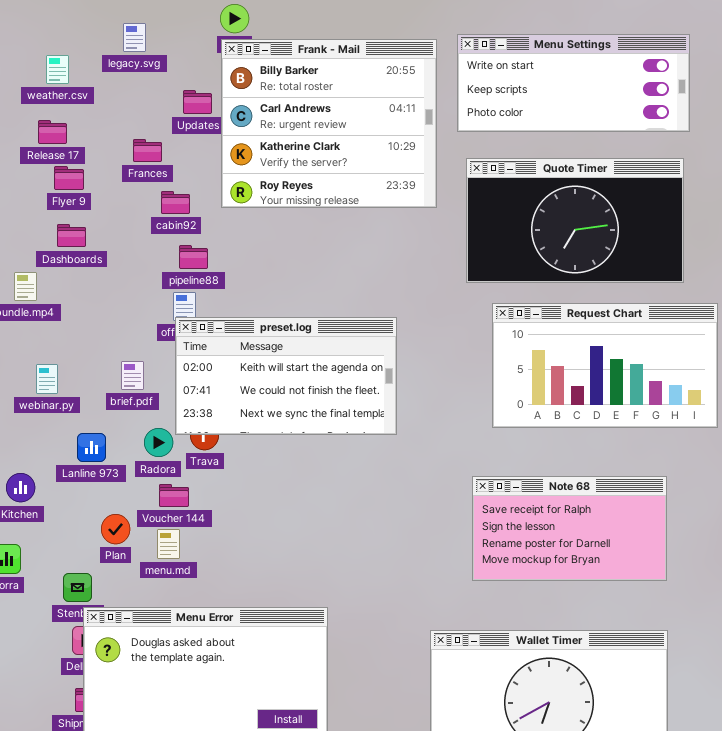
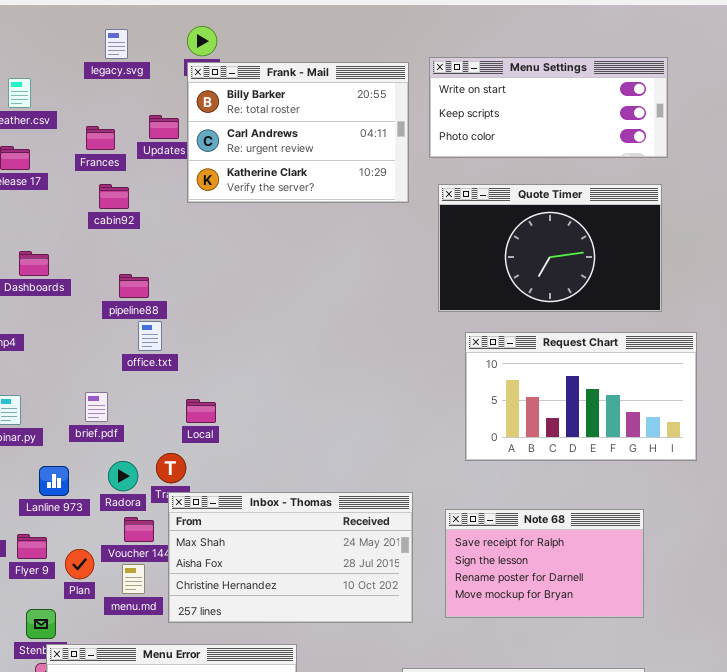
legacy.svg: [123,23,146,52] -> [105,29,128,59], moved
Frank - Mail: [221,39,437,208] -> [187,62,409,203], resized
Frances: [133,139,162,162] -> [86,126,115,150], moved
Flyer 9: [54,166,84,190] -> [17,534,47,559], moved
cabin92: [161,191,190,214] -> [99,184,129,209], moved
pipeline88: [179,245,208,269] -> [119,274,149,298], moved
preset.log: [175,317,397,435] -> none, closed
Inbox - Thomas: none -> [168,492,413,623], opened

